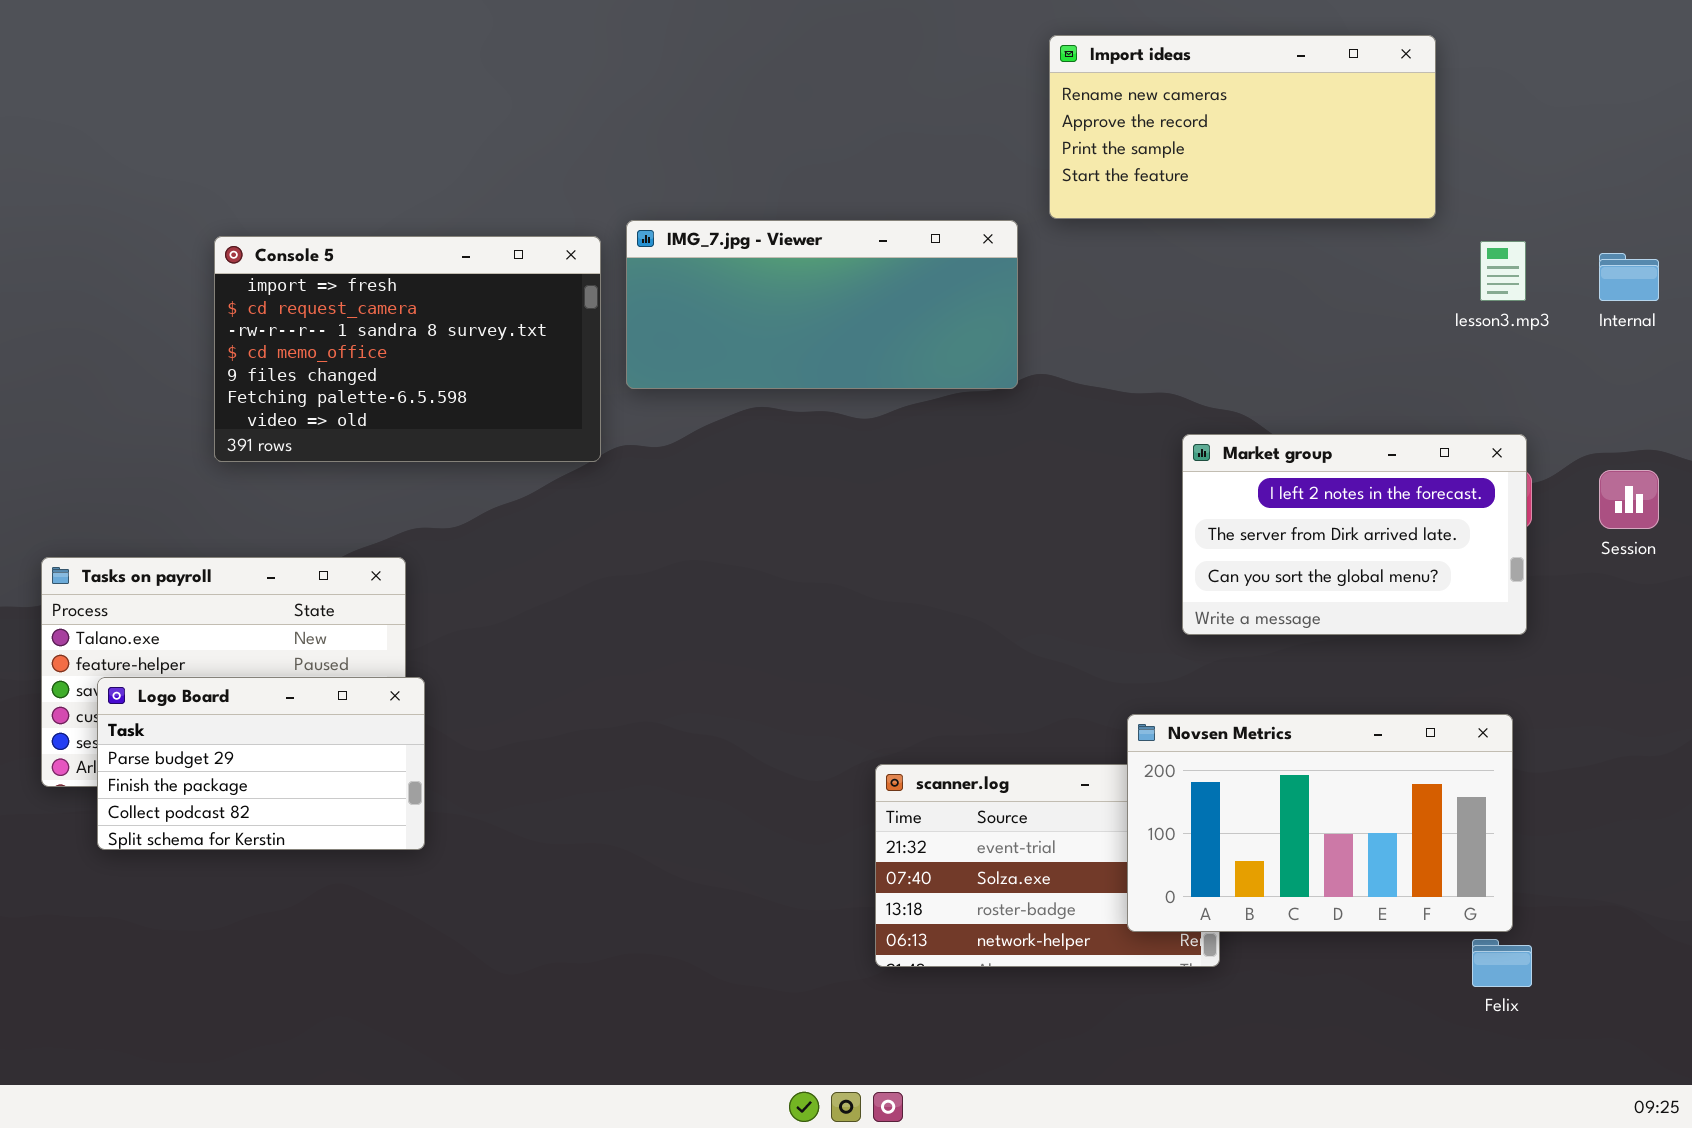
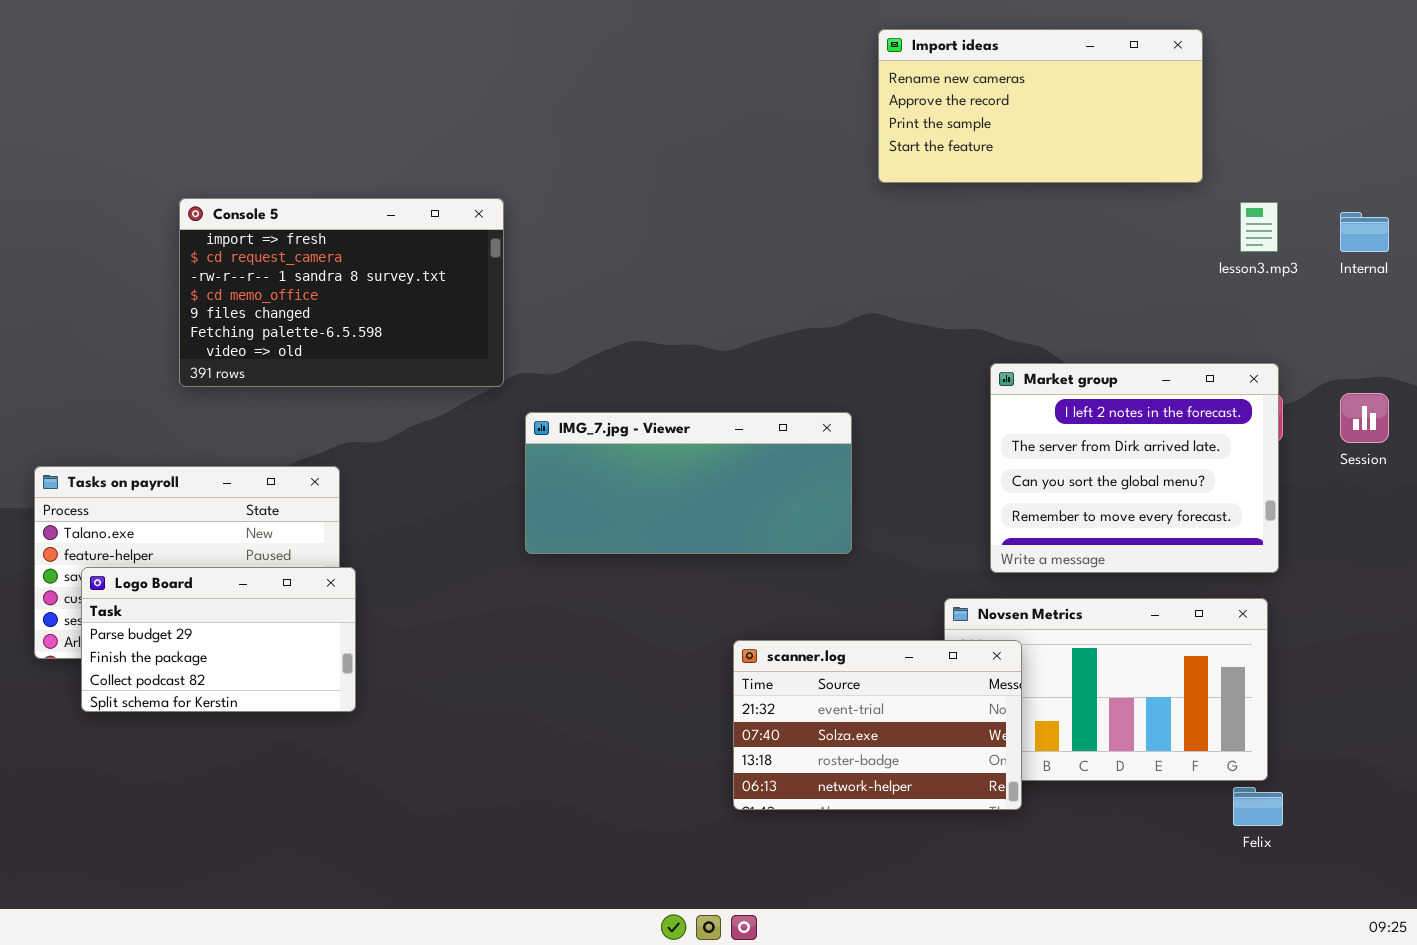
IMG_7.jpg - Viewer: [626,220,1018,389] -> [525,412,852,554], moved
Market group: [1182,434,1527,635] -> [990,363,1279,573], resized
scanner.log: [875,764,1220,967] -> [733,640,1022,810], raised

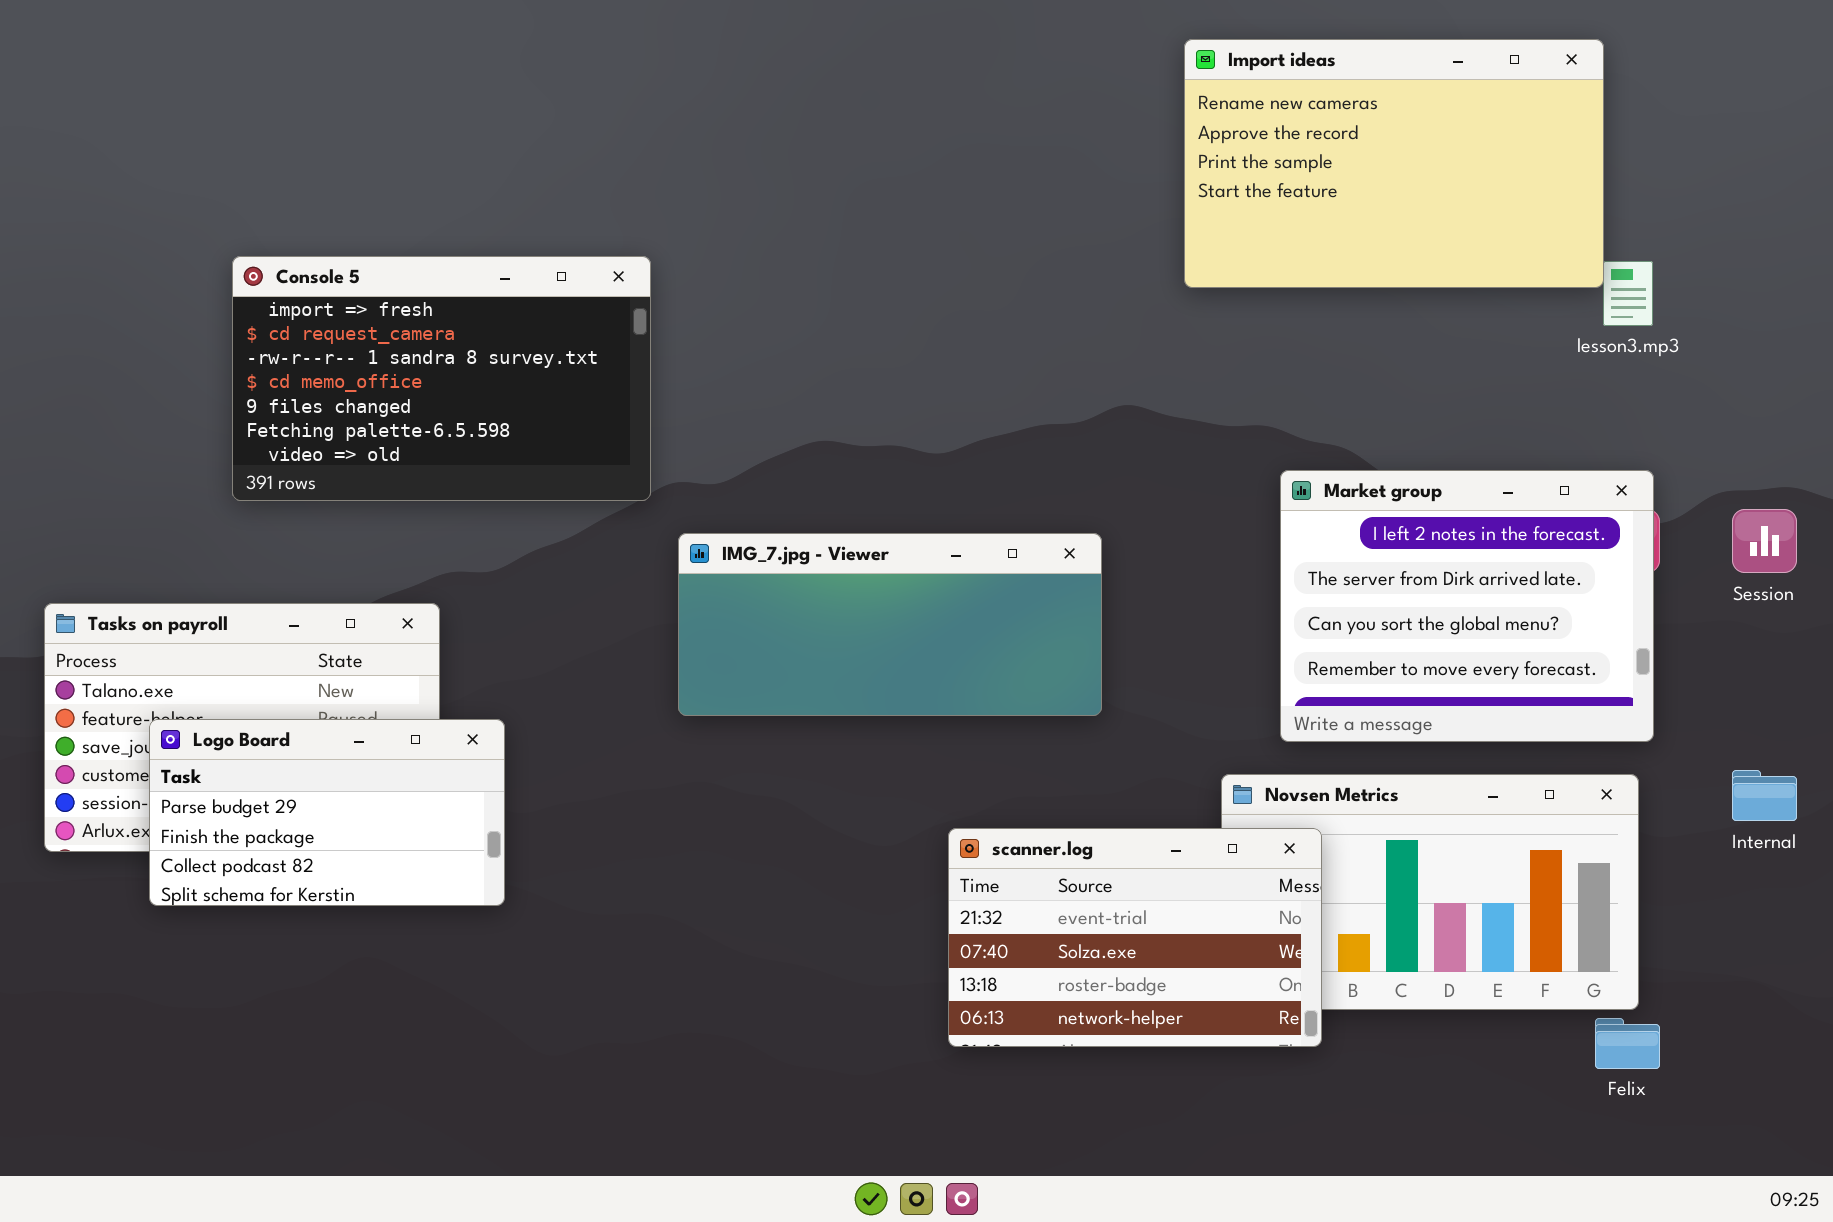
Import ideas: [878,29,1203,183] -> [1184,39,1604,288], moved, resized
Internal: [1340,212,1389,252] -> [1732,770,1797,821], moved
Logo Board: [81,567,356,712] -> [149,719,505,906], moved

